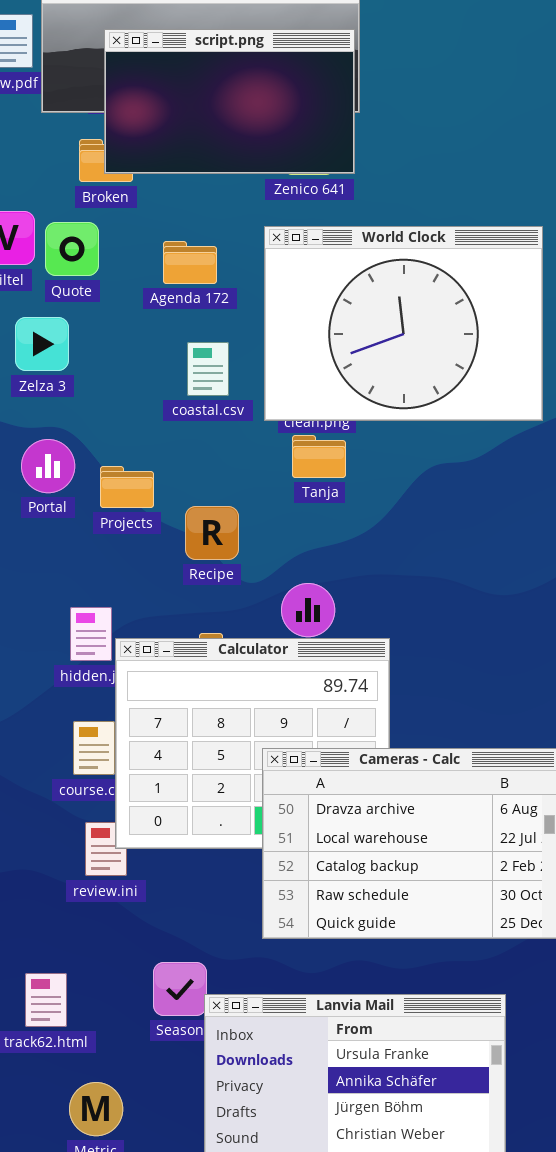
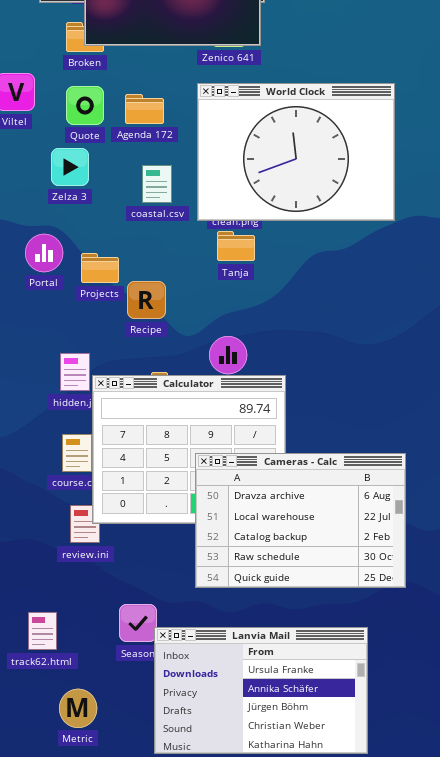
Quote: [45,222,99,276] -> [66,86,104,125], moved
Zelza 3: [15,317,69,371] -> [51,148,89,186], moved
Recipe: [185,506,239,560] -> [127,281,166,319], moved

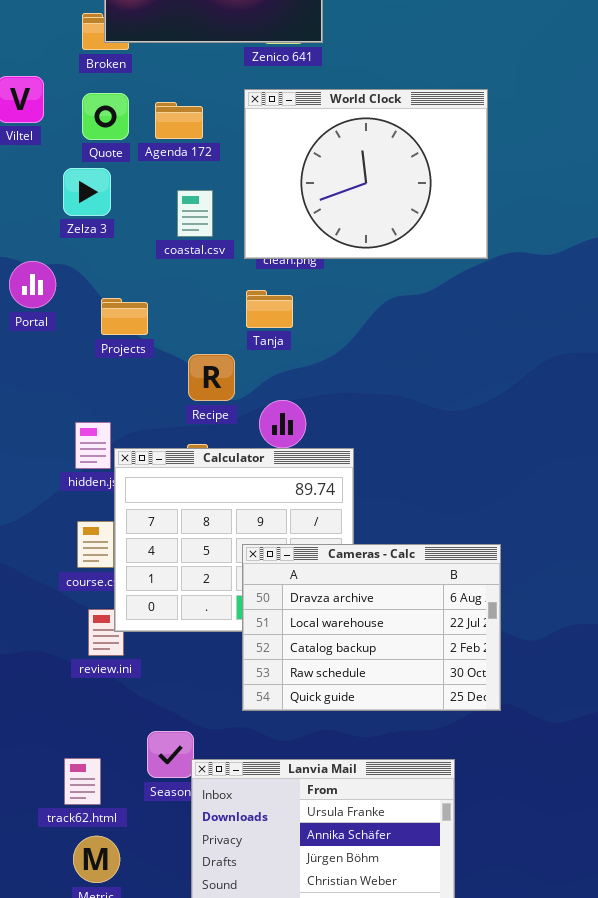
Tanja: [217,231,255,261] -> [246,290,293,328], moved
Portal: [25,234,63,272] -> [9,261,56,308], moved
Recipe: [127,281,166,319] -> [188,354,235,401], moved
track62.html: [28,612,57,650] -> [64,758,101,805], moved

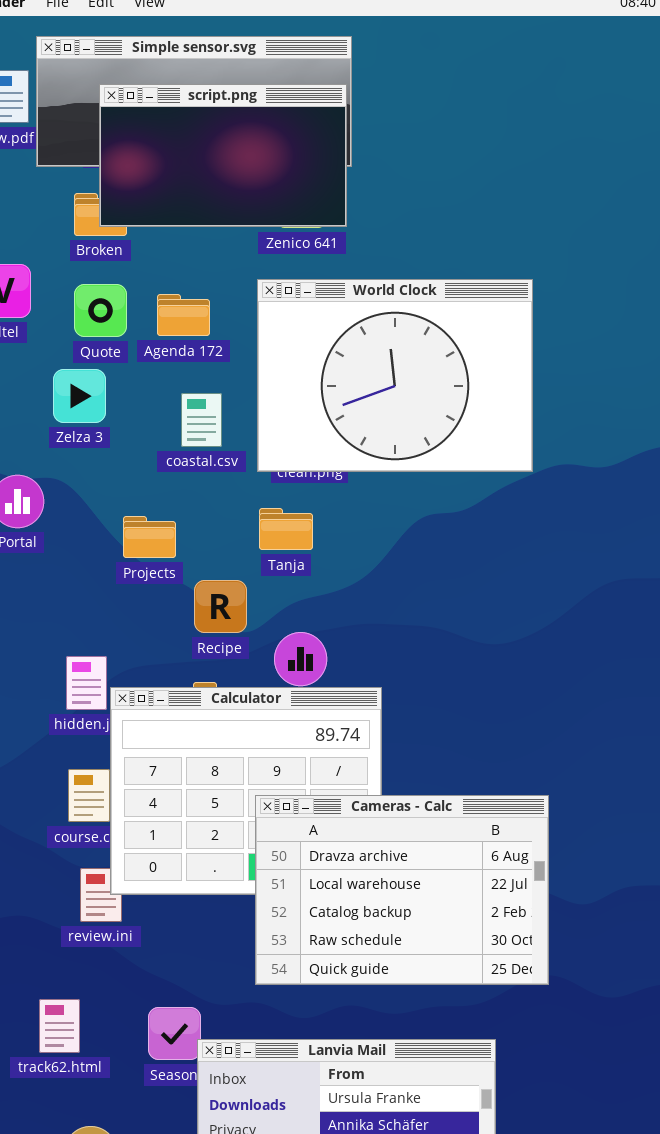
Projects: [101,298,148,335] -> [123,516,176,558], moved
track62.html: [64,758,101,805] -> [39,999,80,1053], moved

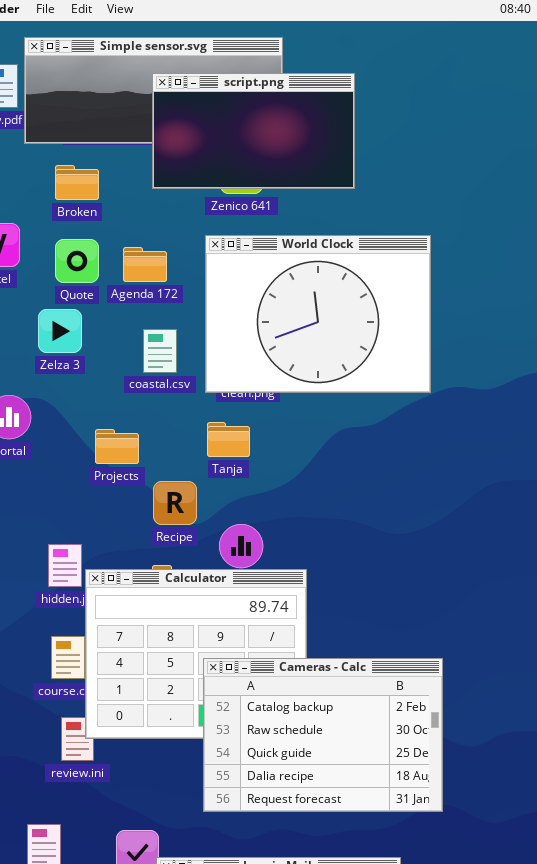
script.png: [99,84,347,227] -> [152,73,355,189], moved
Cameras - Calc: [255,795,549,985] -> [203,658,443,812], scrolled down 2 rows

